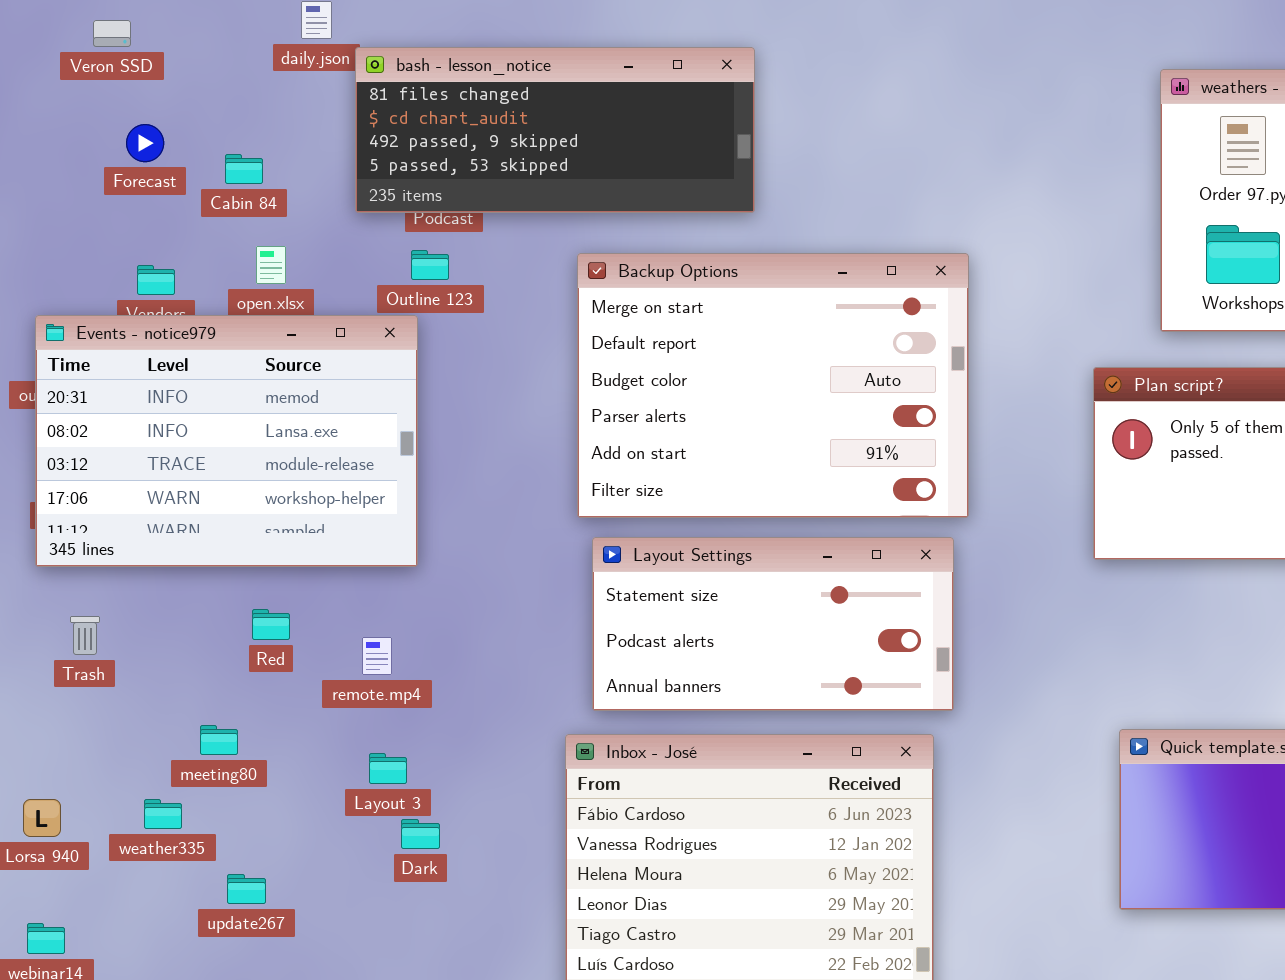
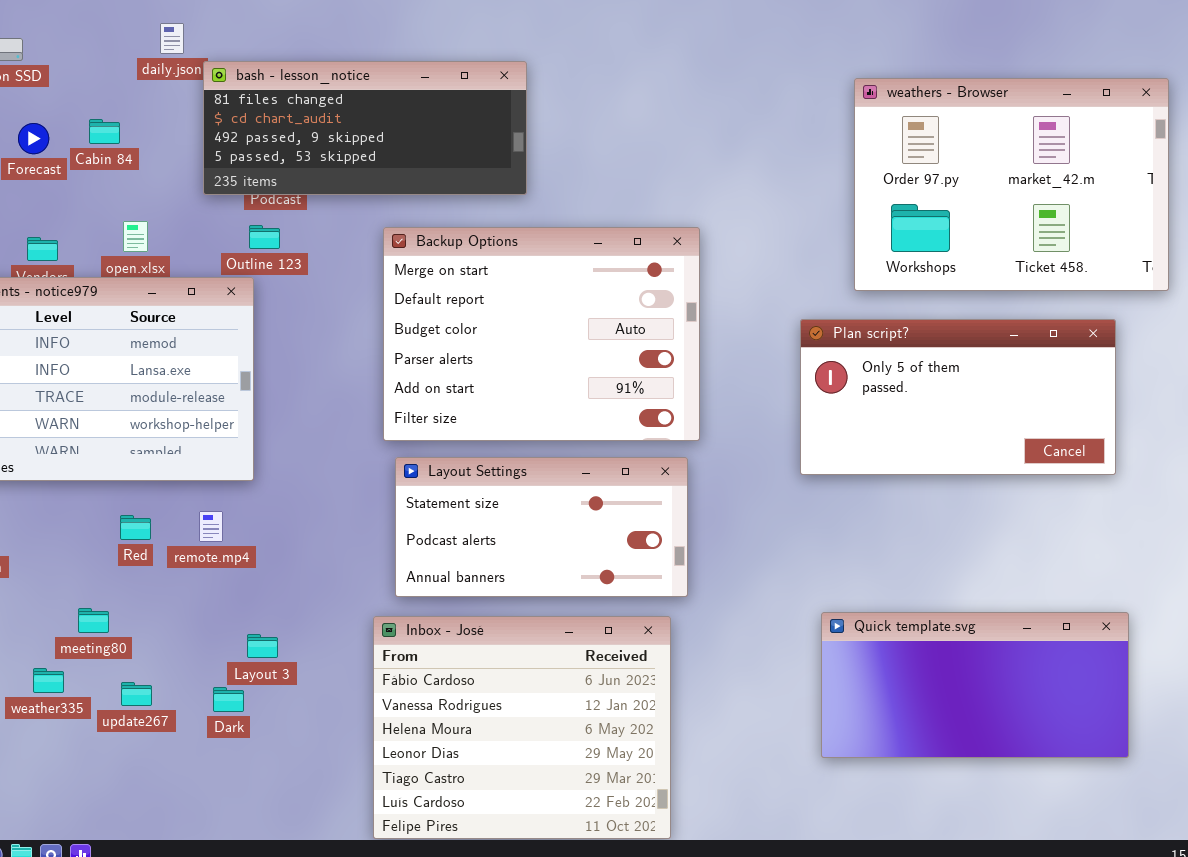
Cabin 84: [225,154,263,184] -> [89,119,120,144], moved
remote.mp4: [362,637,392,675] -> [199,511,223,542], moved
Layout 3: [369,753,407,784] -> [247,634,278,658], moved
Dark: [401,819,440,849] -> [213,687,244,712], moved
update267: [227,874,266,904] -> [121,682,152,706], moved

